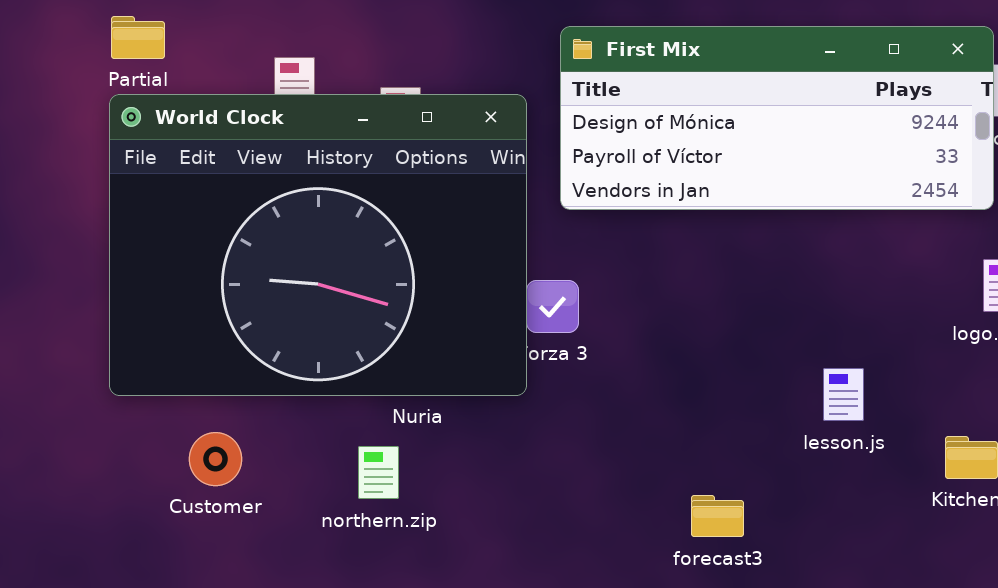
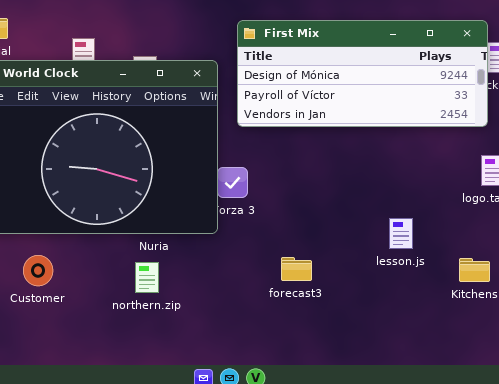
northern.zip: [358,446,399,499] -> [135,262,159,293], moved
forecast3: [691,495,744,537] -> [281,257,312,281], moved

